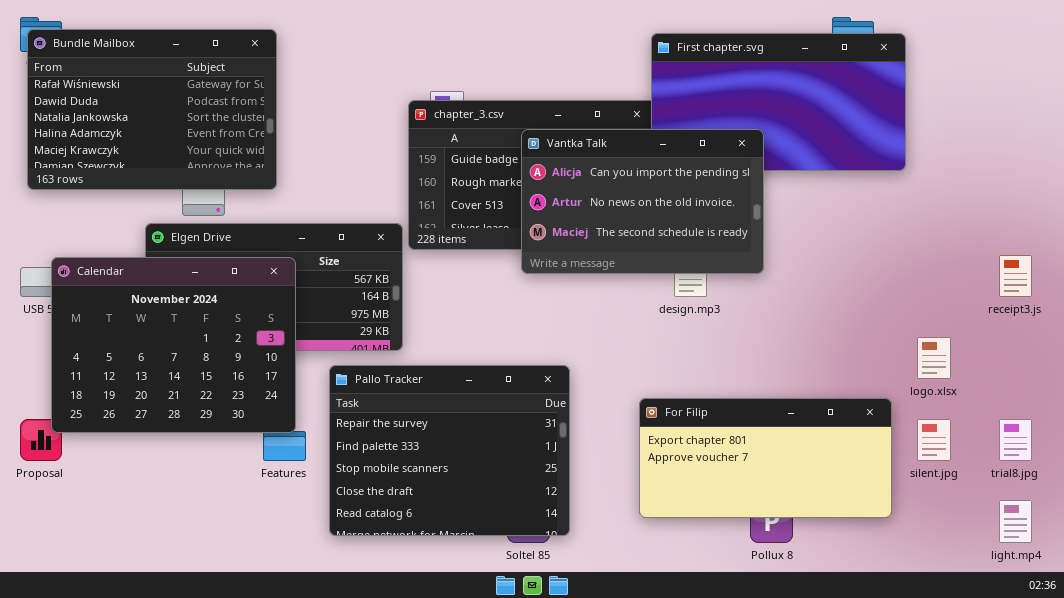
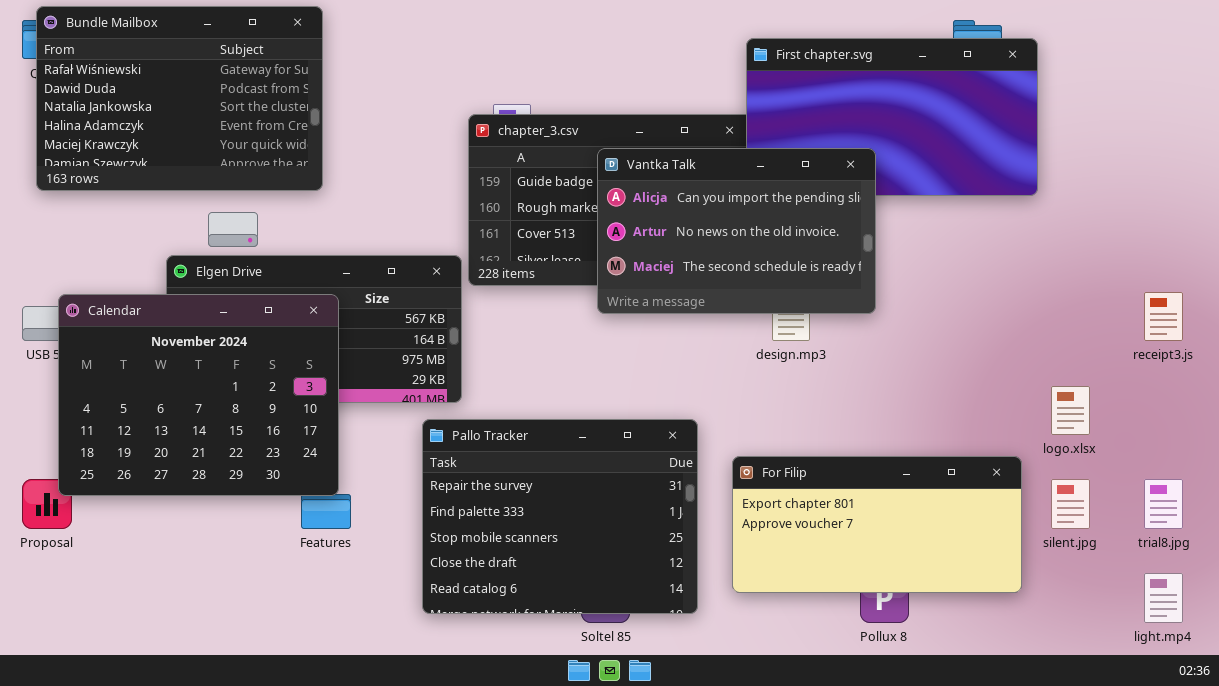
Bundle Mailbox: [27,29,277,190] -> [36,6,323,191], moved
Pallo Tracker: [329,365,570,536] -> [422,419,698,614], moved

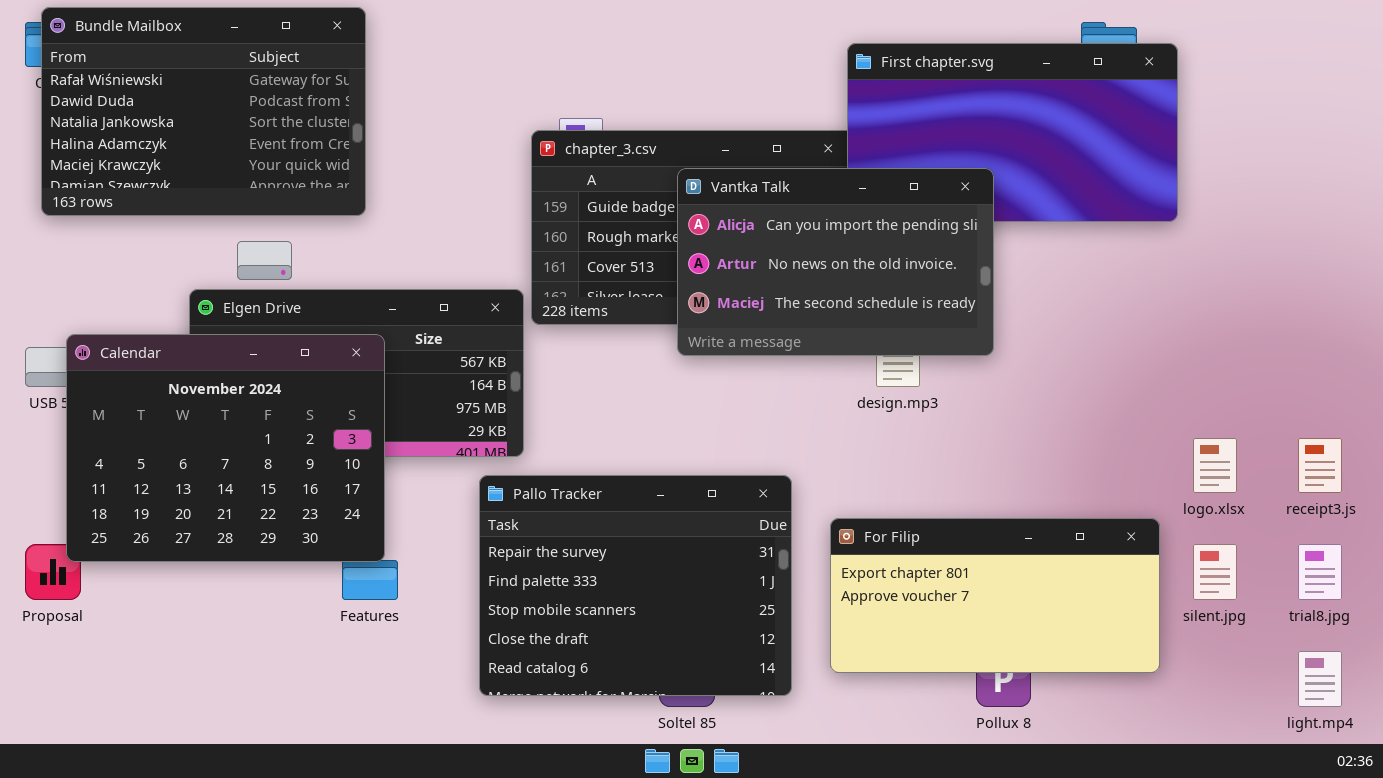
receipt3.js: [1144,292,1183,341] -> [1298,438,1342,493], moved

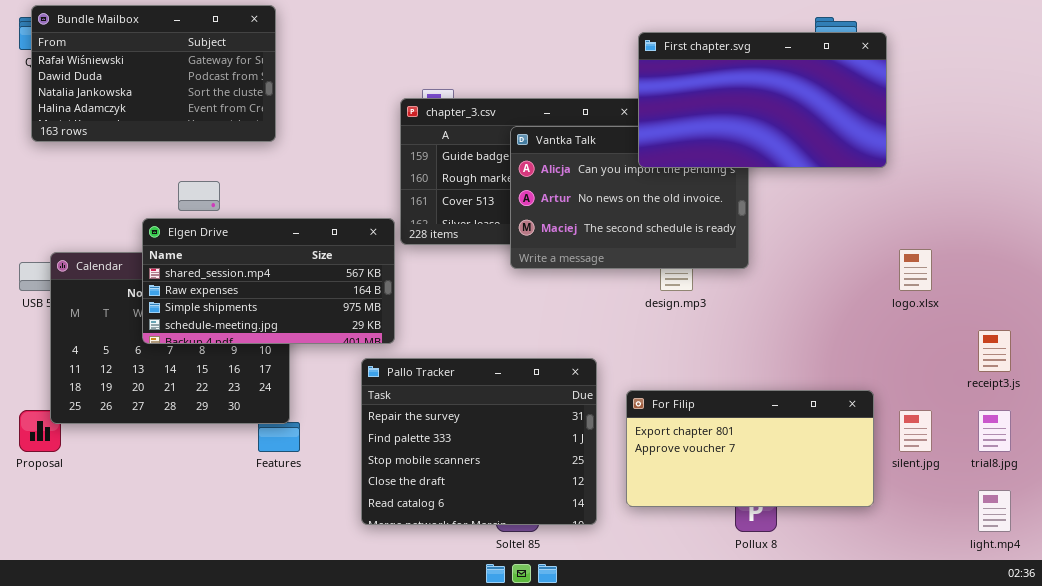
Bundle Mailbox: [41,7,366,216] -> [31,5,276,142], resized
First chapter.svg: [847,43,1178,222] -> [638,32,887,168], raised
Elgen Drive: [189,289,524,457] -> [142,218,395,344], raised
logo.xlsx: [1193,438,1237,493] -> [899,249,932,291], moved

